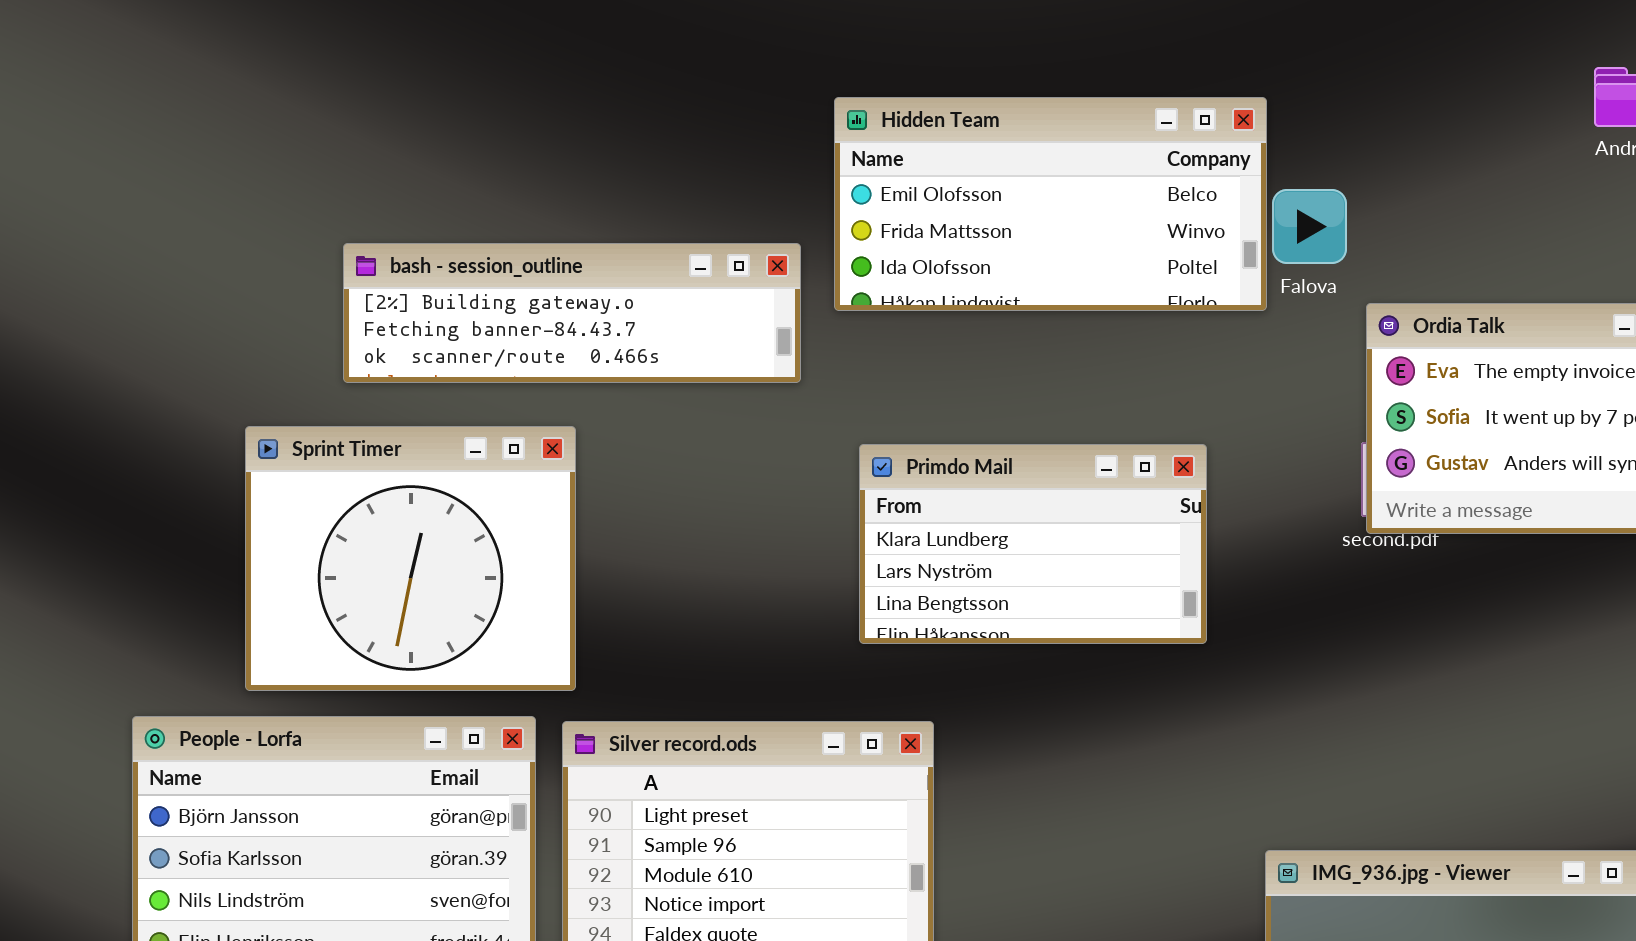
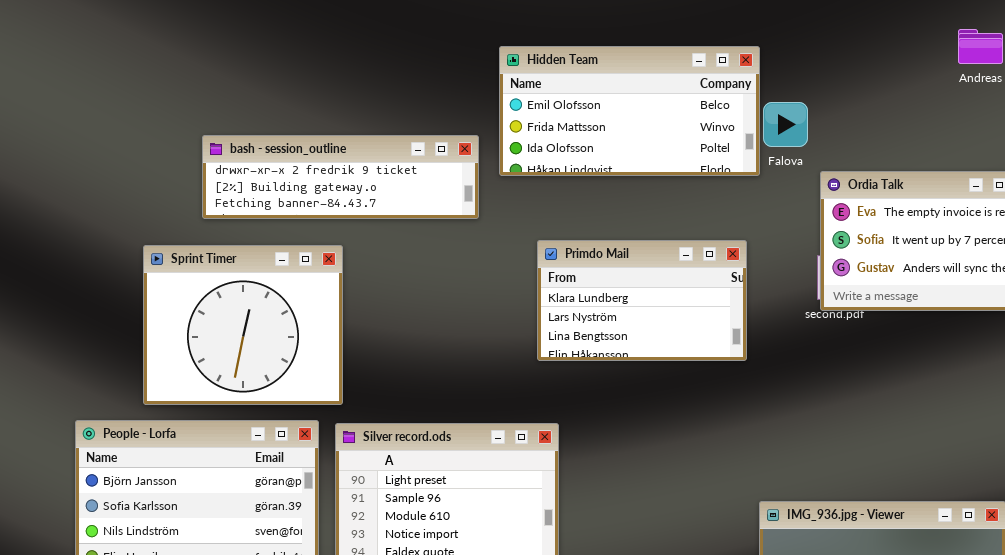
bash - session_outline: [343,243,801,383] -> [202,135,479,219], scrolled up 1 row
Primdo Mail: [859,444,1207,644] -> [537,240,747,361], moved

